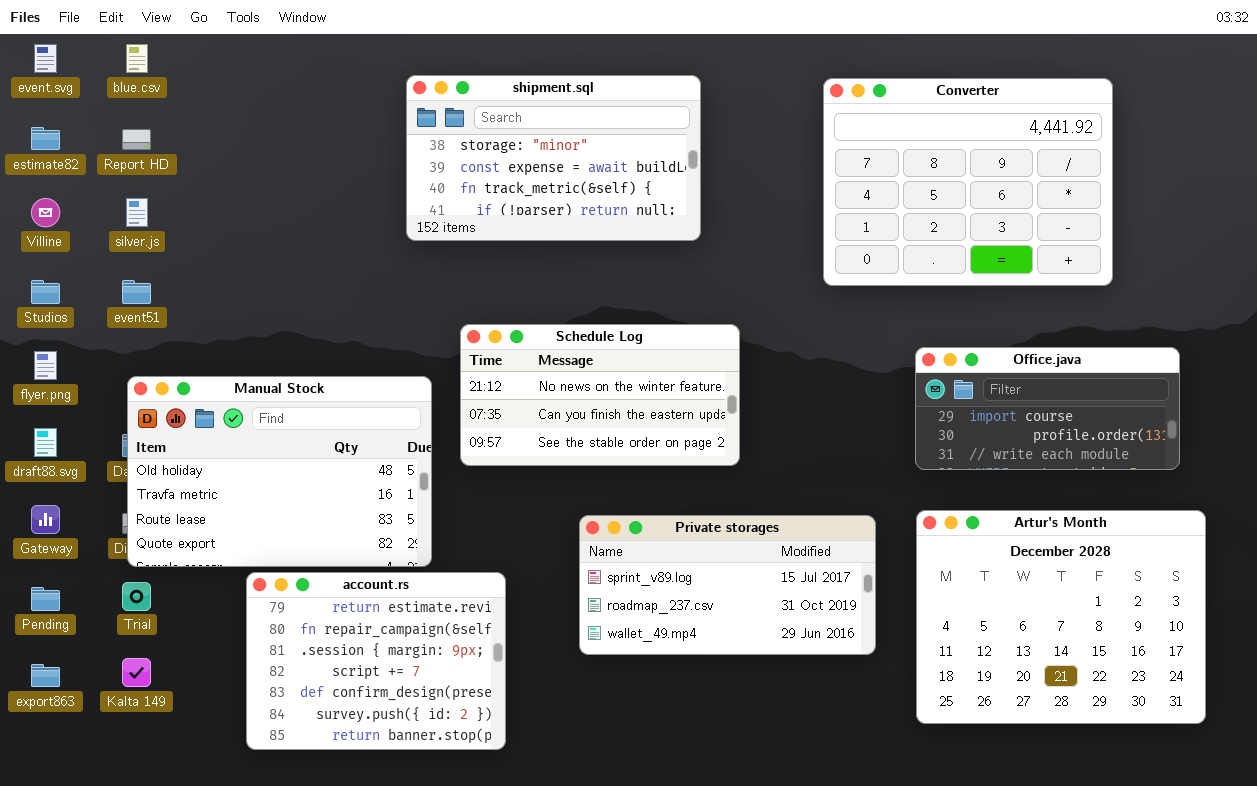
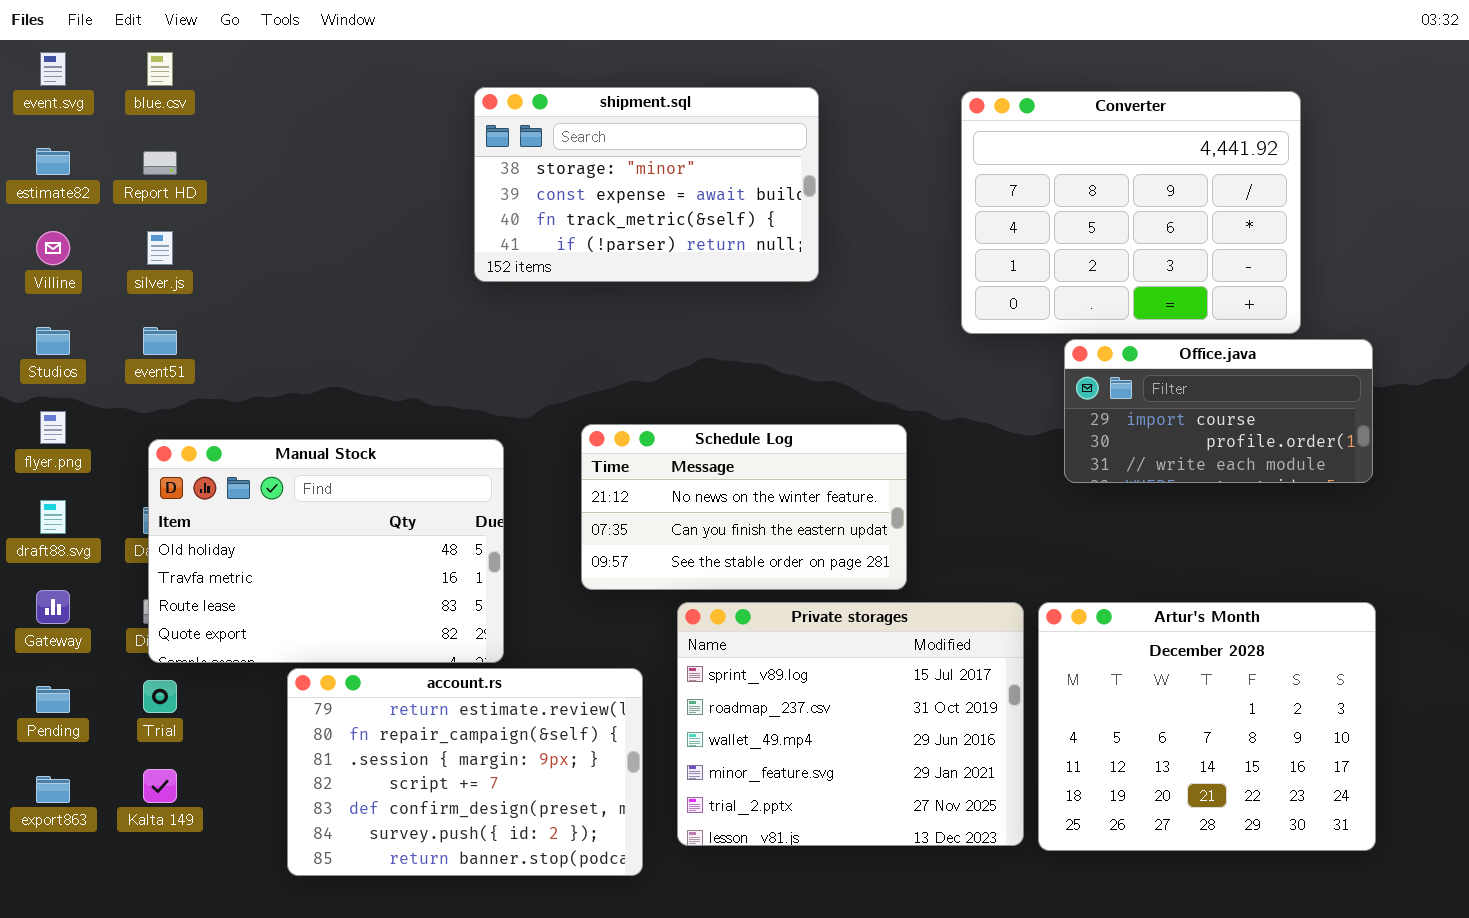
Schedule Log: [460,324,740,466] -> [581,424,907,590], moved
Office.java: [915,347,1180,470] -> [1064,339,1373,483], moved
Artur's Month: [916,510,1206,724] -> [1038,602,1376,851], moved
Private storages: [579,515,876,655] -> [677,602,1024,846], resized
account.rs: [246,572,506,750] -> [287,668,643,876], resized

